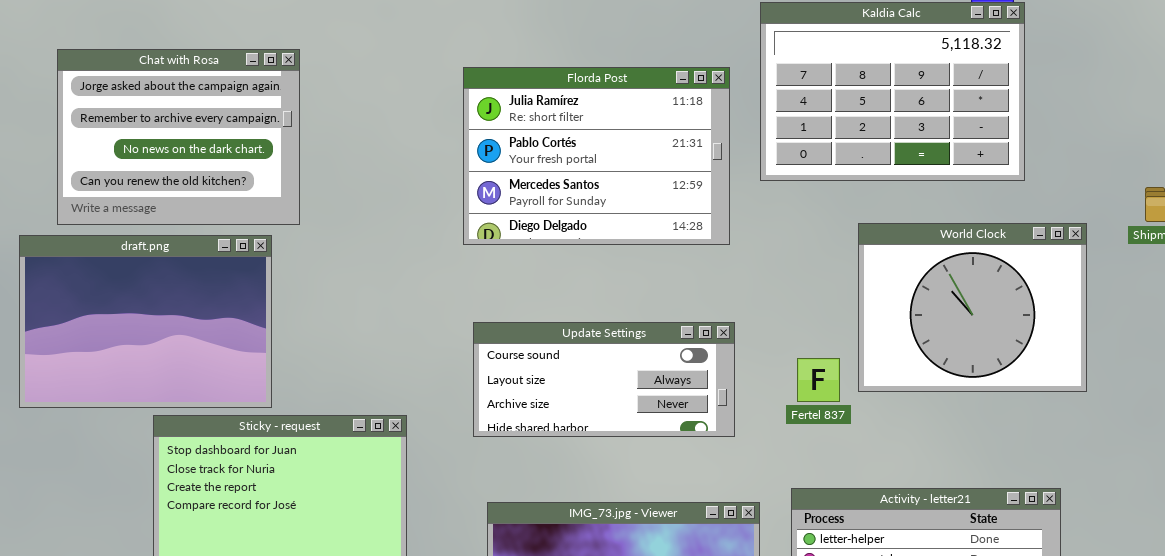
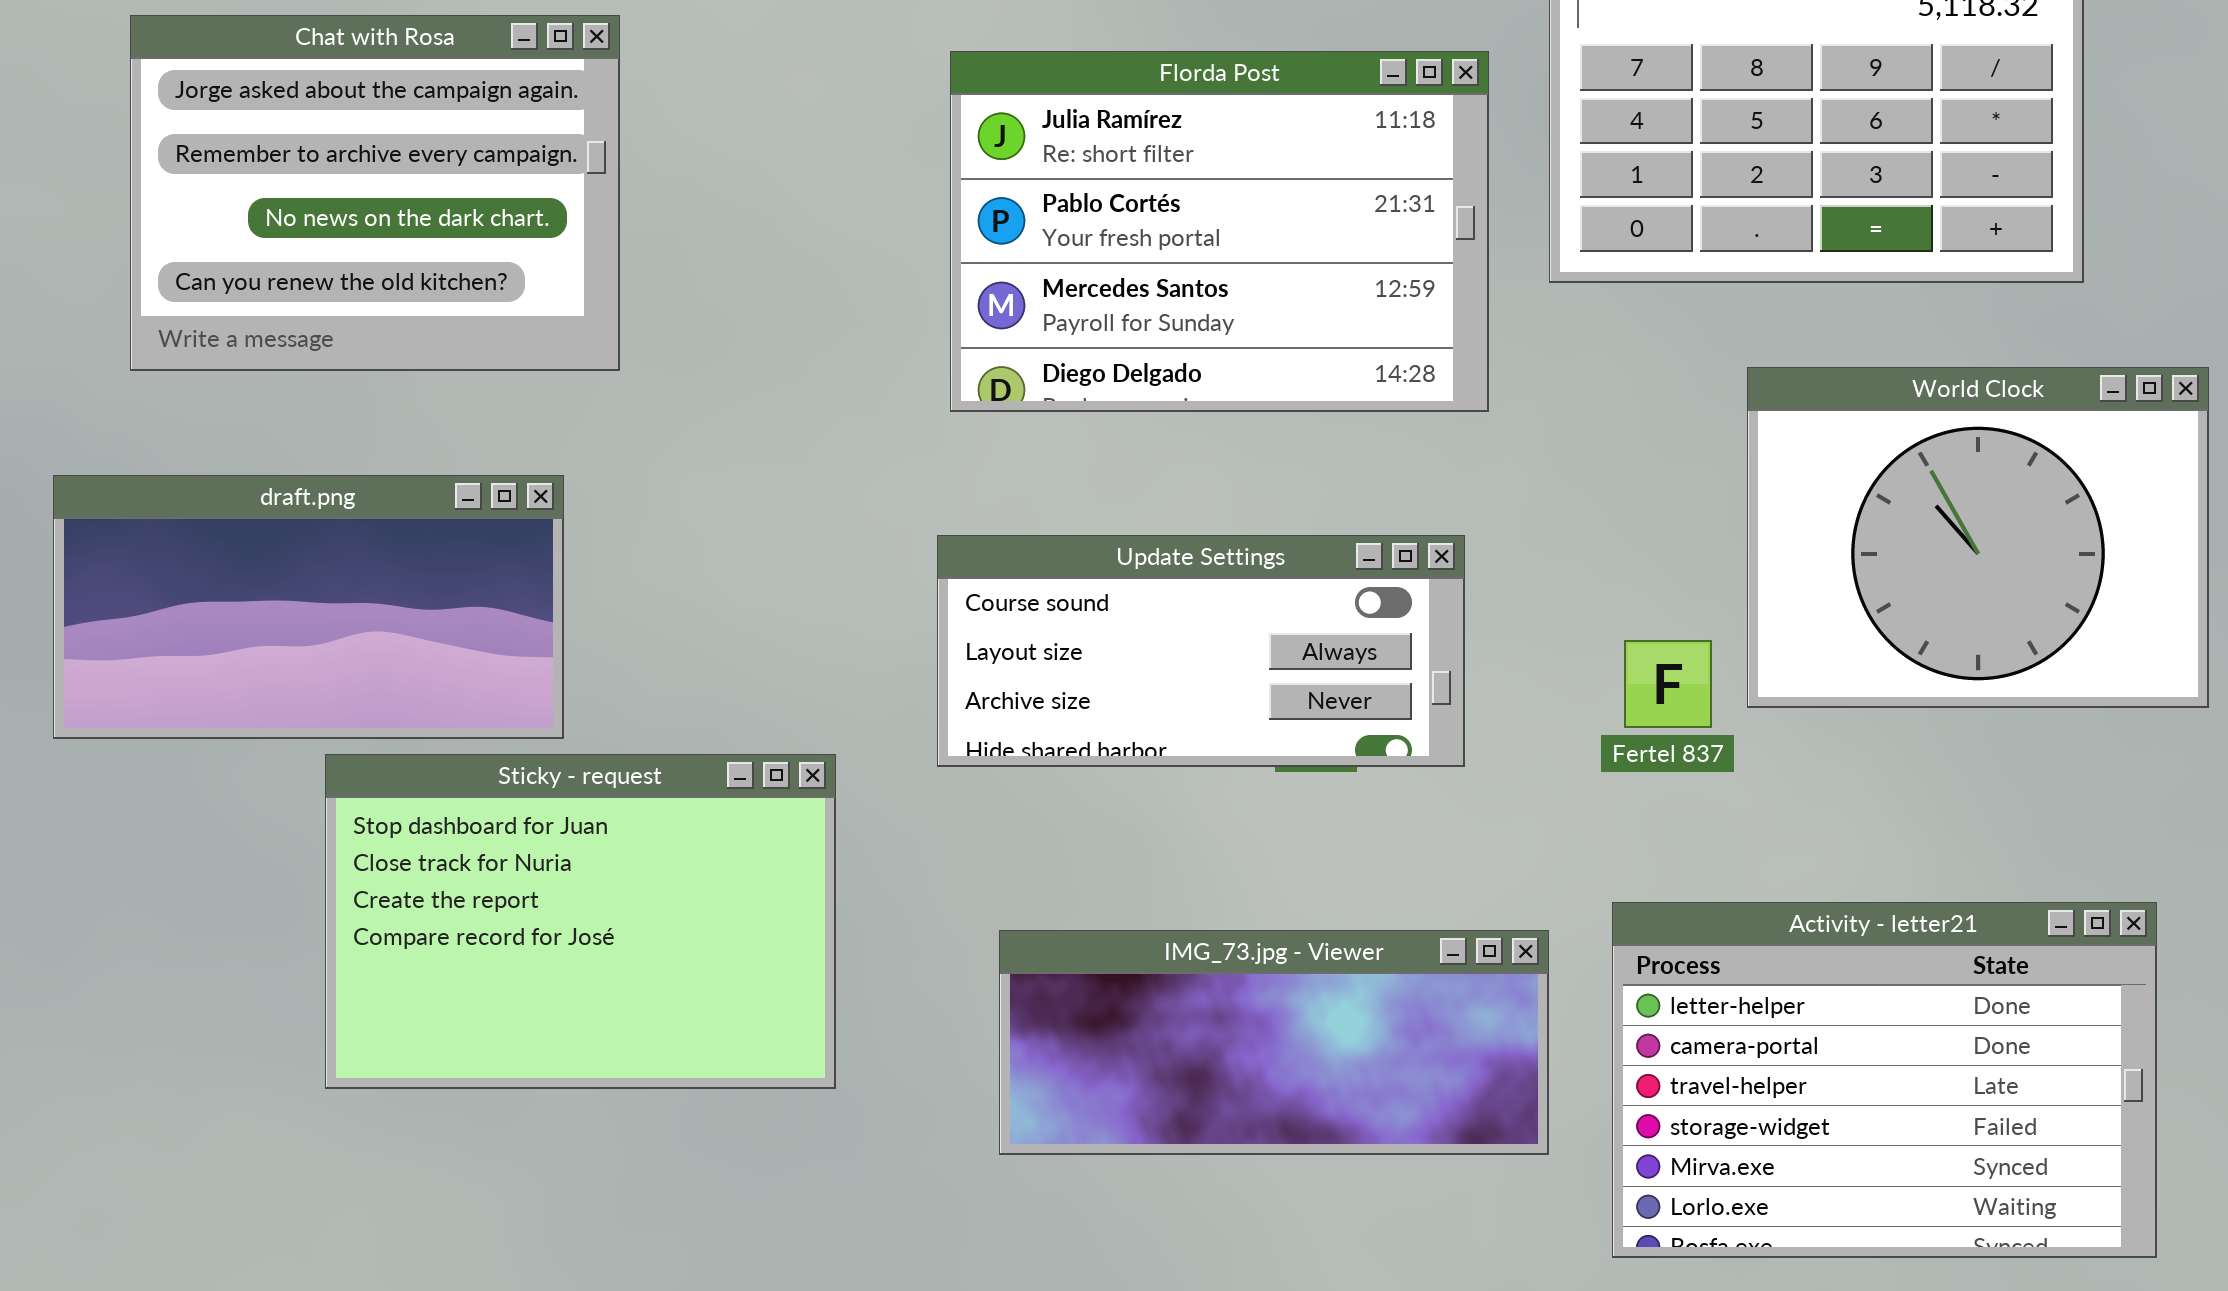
draft.png: [19,235,272,408] -> [53,475,564,739], resized
Update Settings: [473,322,735,437] -> [937,535,1465,767], moved

